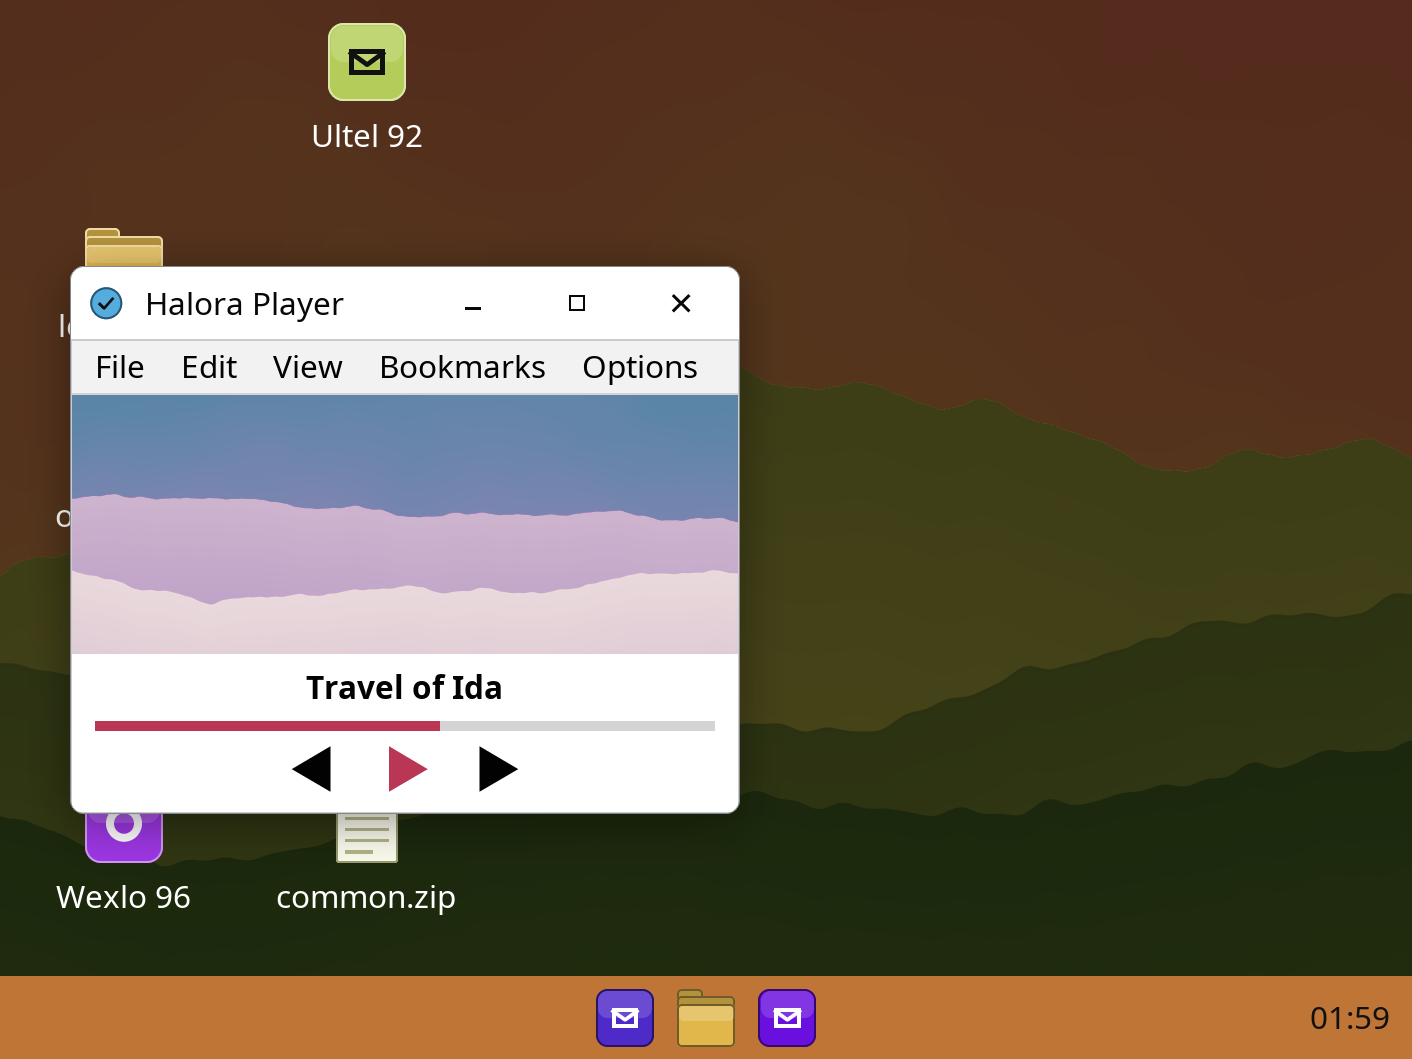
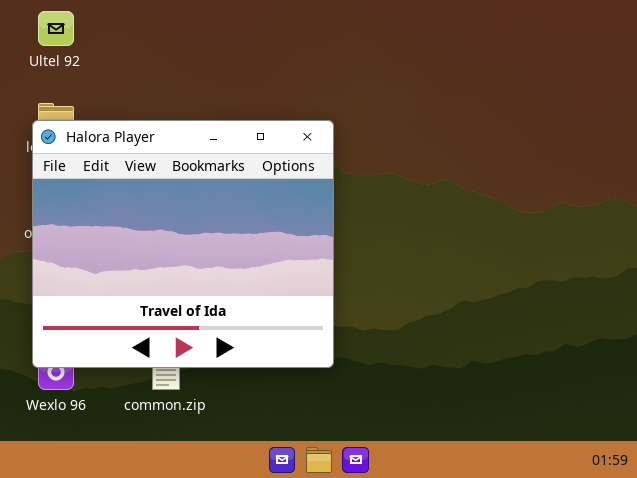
Ultel 92: [328,23,406,101] -> [38,11,74,46], moved

